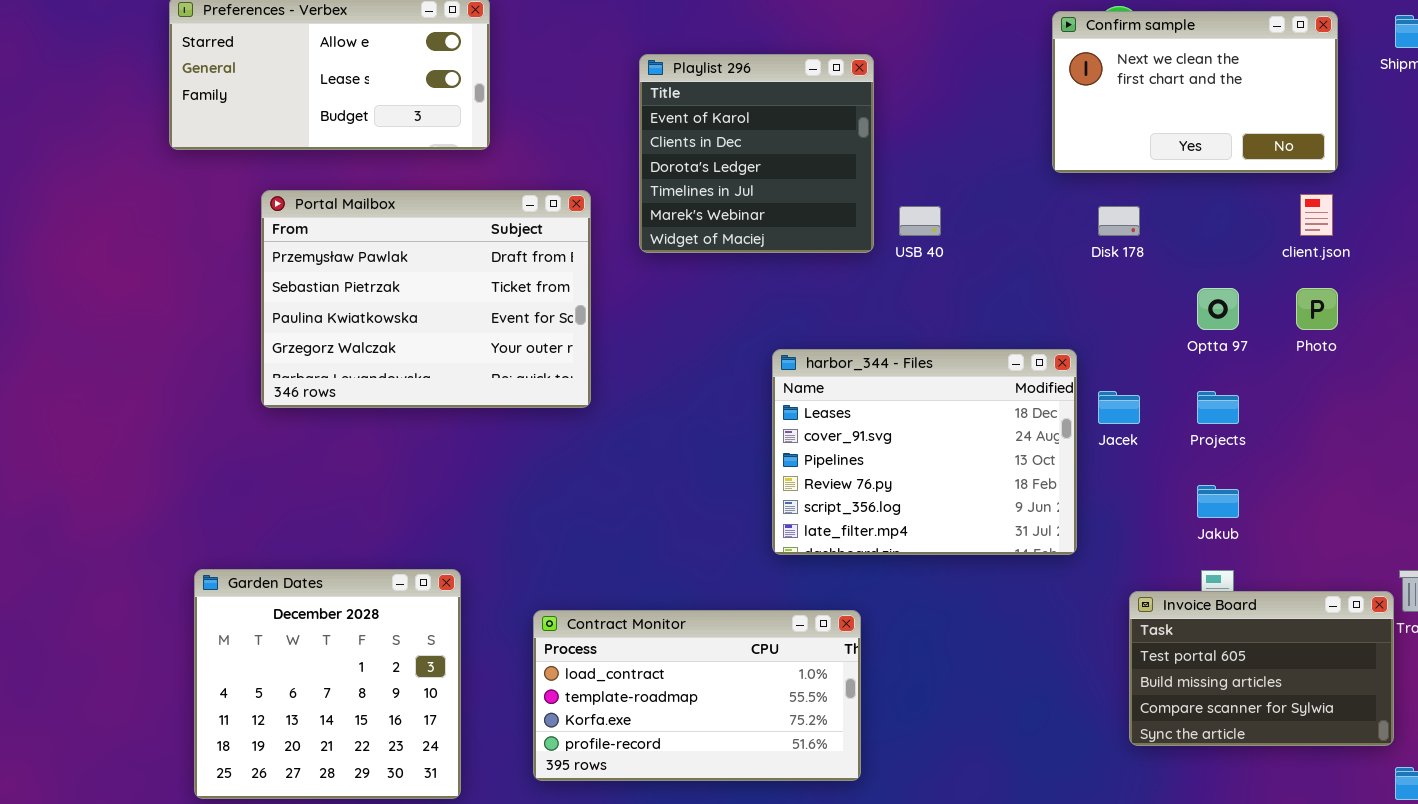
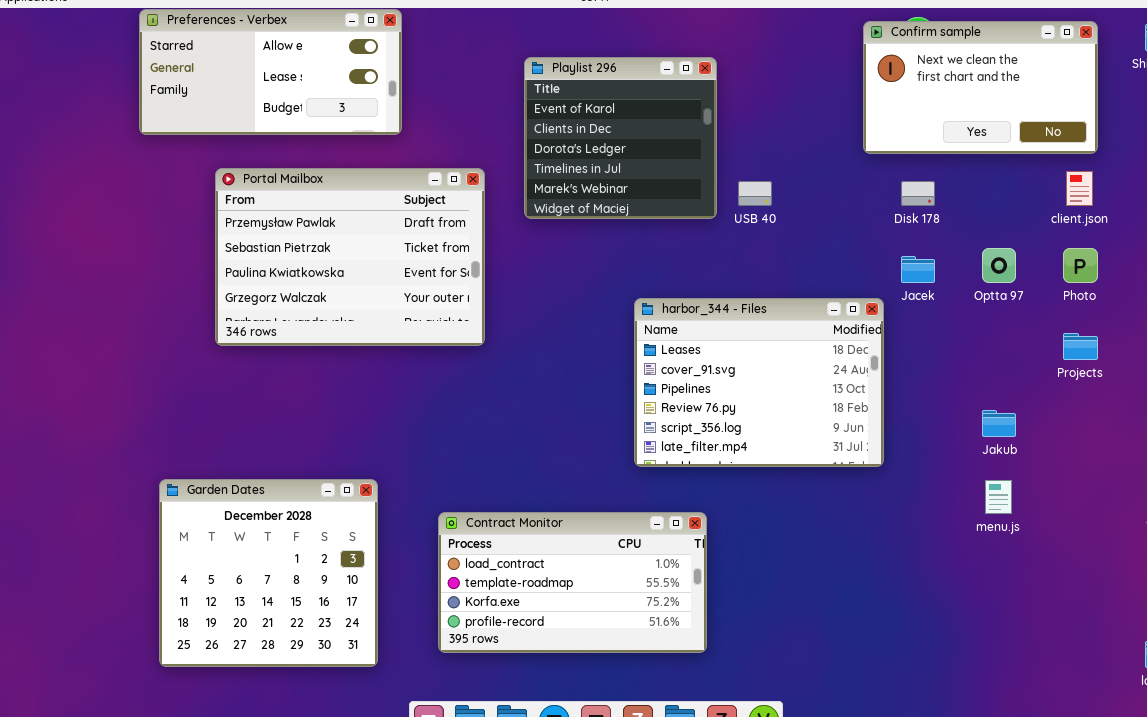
Jacek: [1098,391,1140,424] -> [901,256,935,283], moved
Projects: [1197,391,1239,424] -> [1063,333,1098,360], moved
Invoice Board: [1129,591,1394,746] -> none, closed

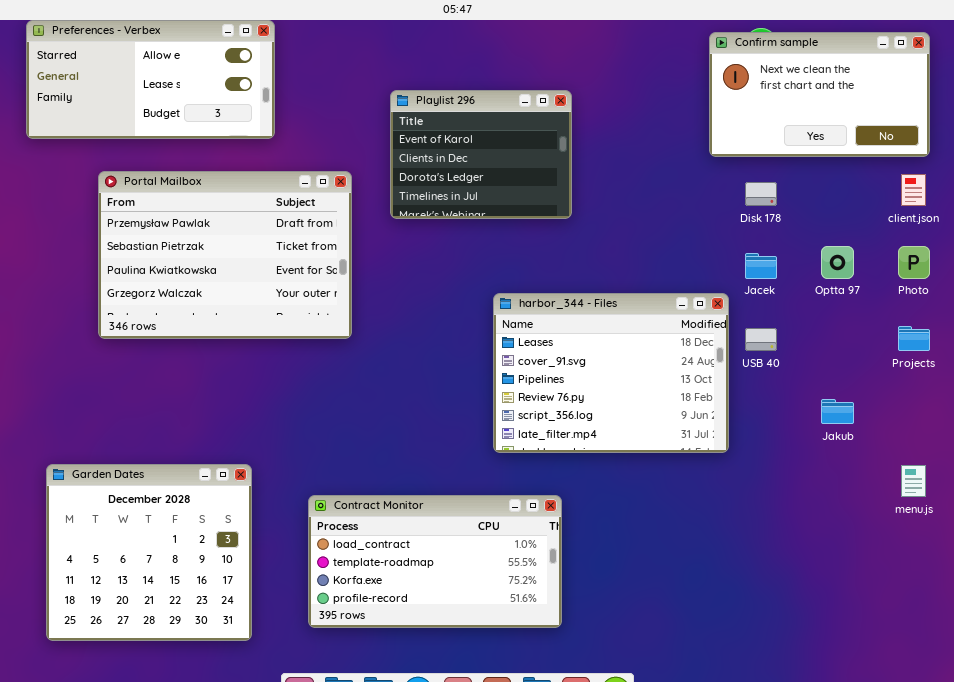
Playlist 296: [524,57,717,219] -> [390,90,572,219], resized
USB 40: [738,181,772,206] -> [745,328,777,351], moved
menu.js: [985,480,1012,514] -> [901,465,926,497], moved

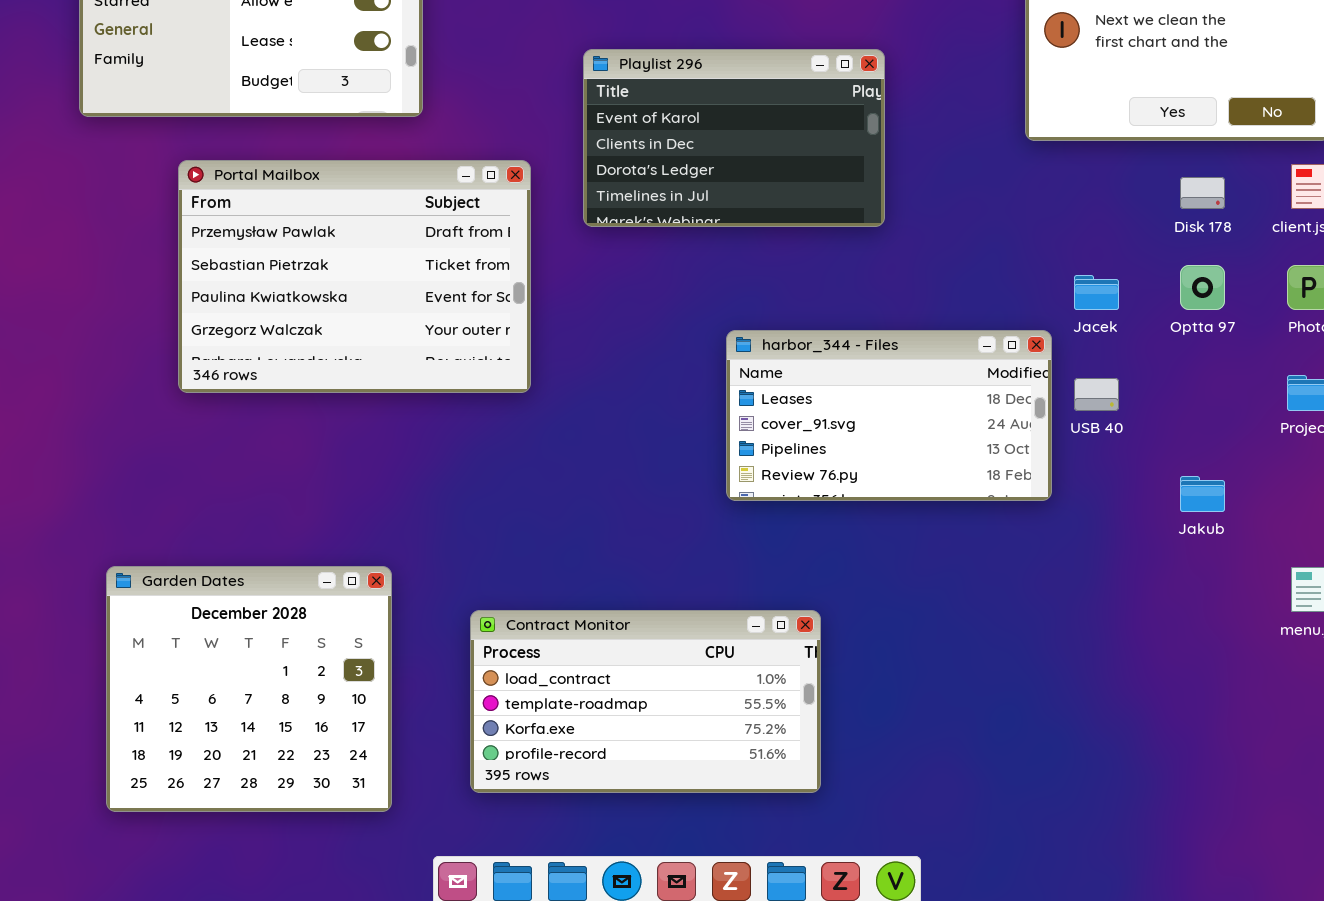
Playlist 296: [390,90,572,219] -> [583,49,885,227], resized
Disk 178: [745,182,777,206] -> [1180,177,1225,209], moved
harbor_344 - Files: [493,293,729,453] -> [726,330,1052,501], resized

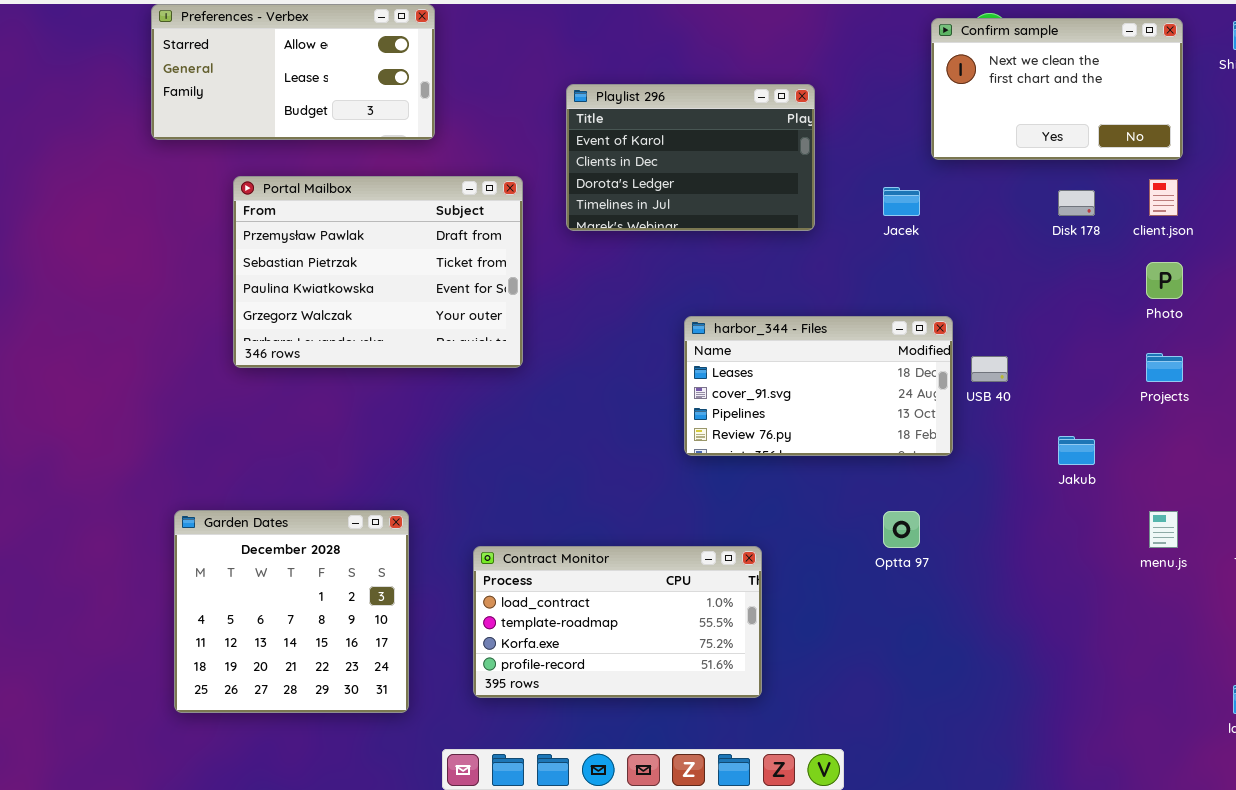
Optta 97: [1180,265,1225,310] -> [883,511,920,548], moved
Jacek: [1074,275,1119,310] -> [883,187,920,216], moved

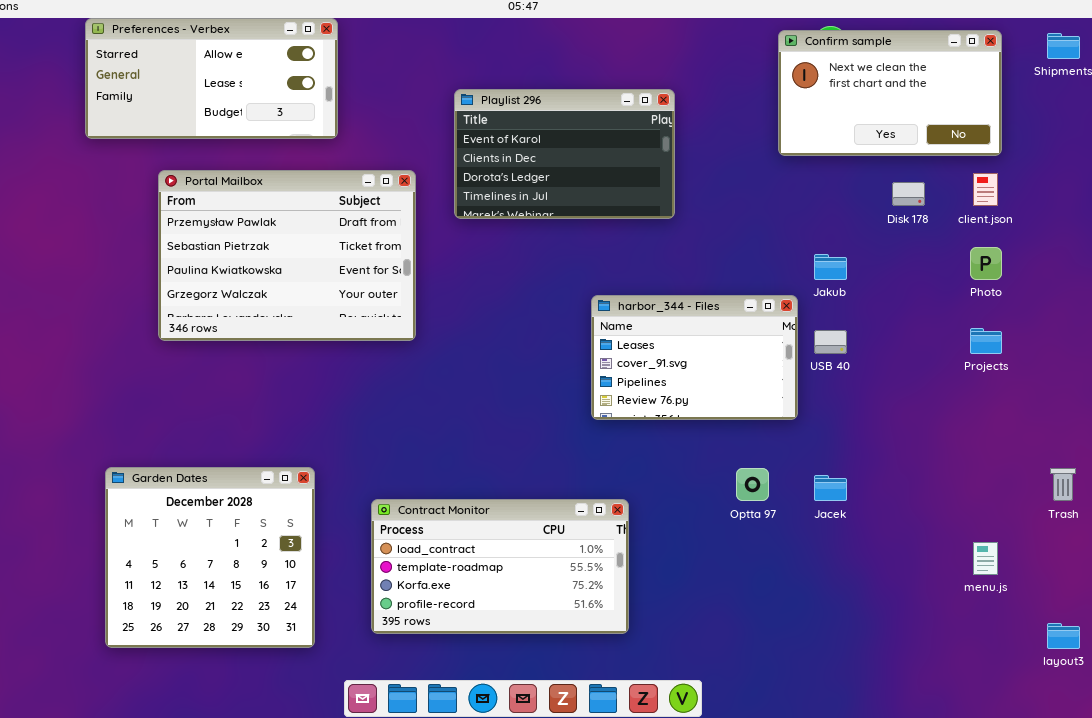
Jacek: [883,187,920,216] -> [814,475,847,501], moved
harbor_344 - Files: [684,316,953,456] -> [591,295,798,420], resized
Jakub: [1058,436,1095,465] -> [814,254,847,280], moved
menu.js: [1149,511,1178,548] -> [973,542,998,575], moved

